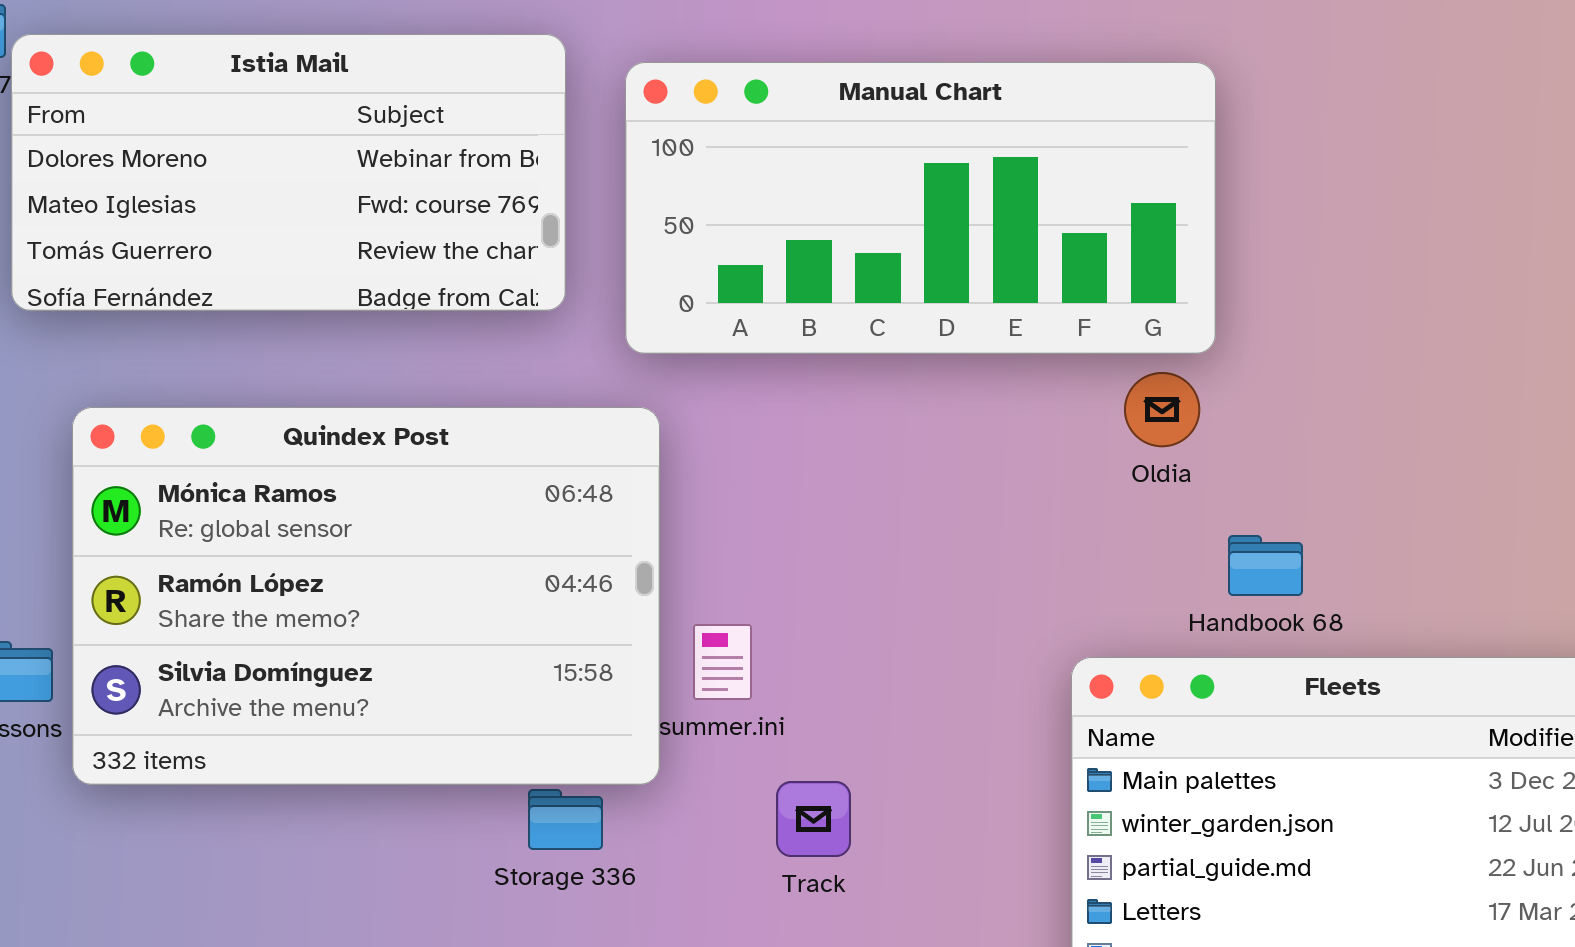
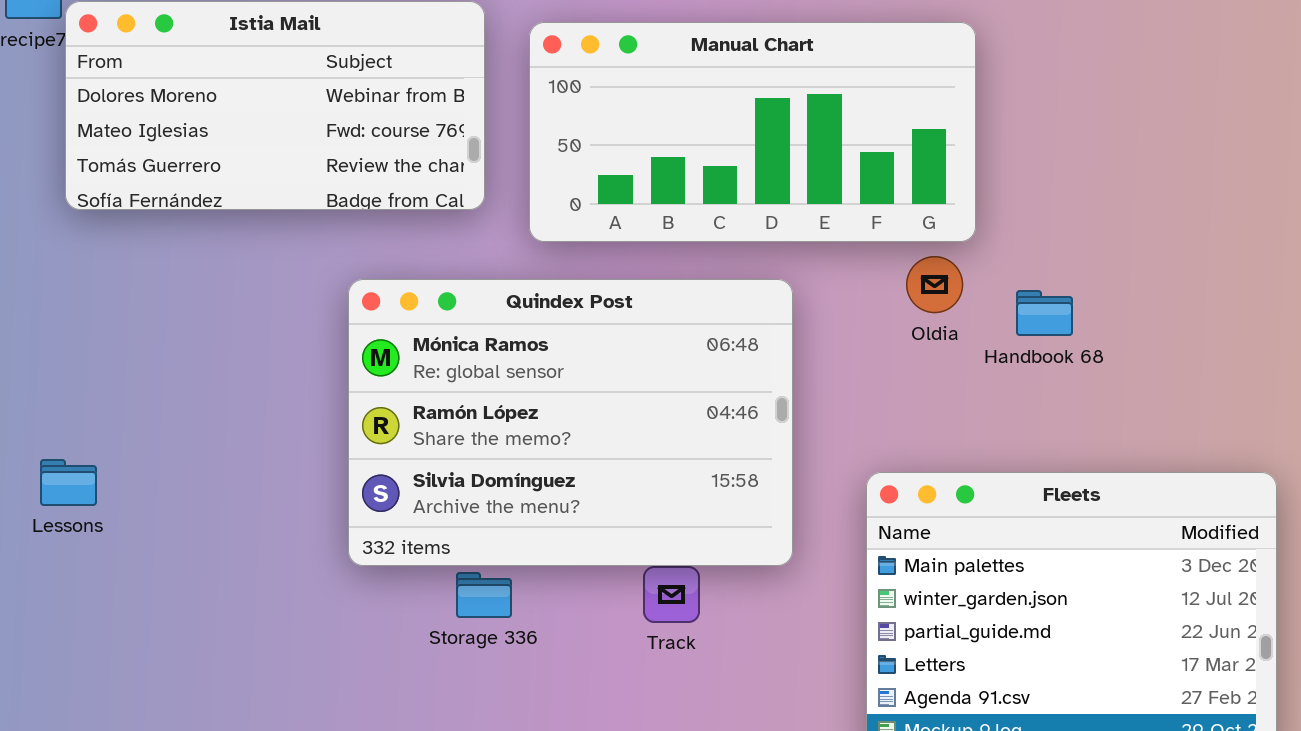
Quindex Post: [72,407,660,785] -> [348,279,793,566], moved
Handbook 68: [1228,535,1303,596] -> [1016,290,1073,336], moved

